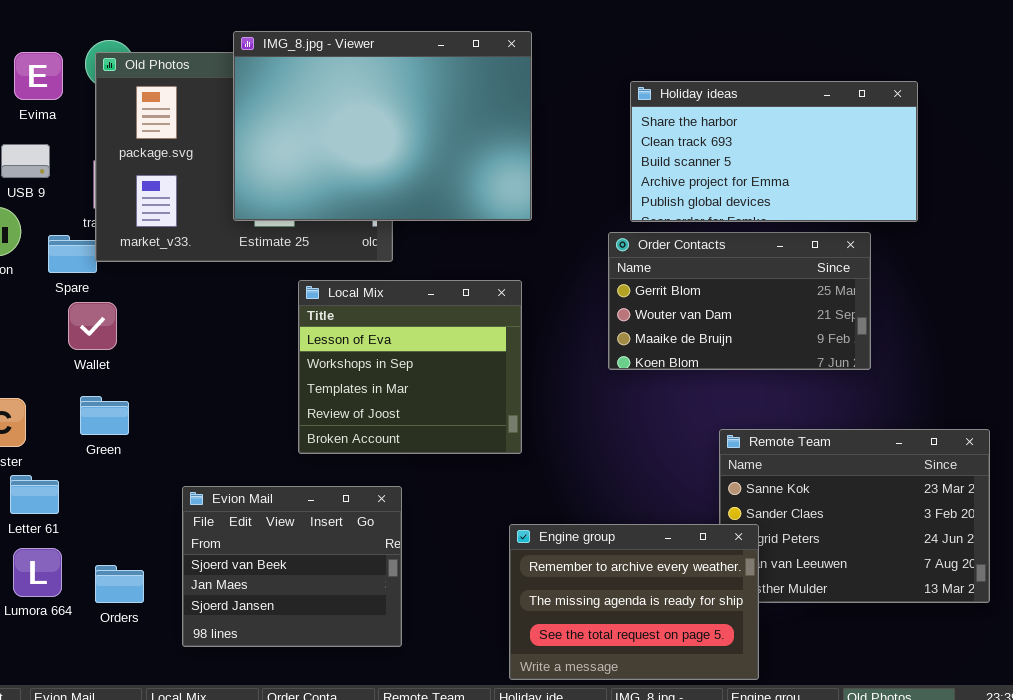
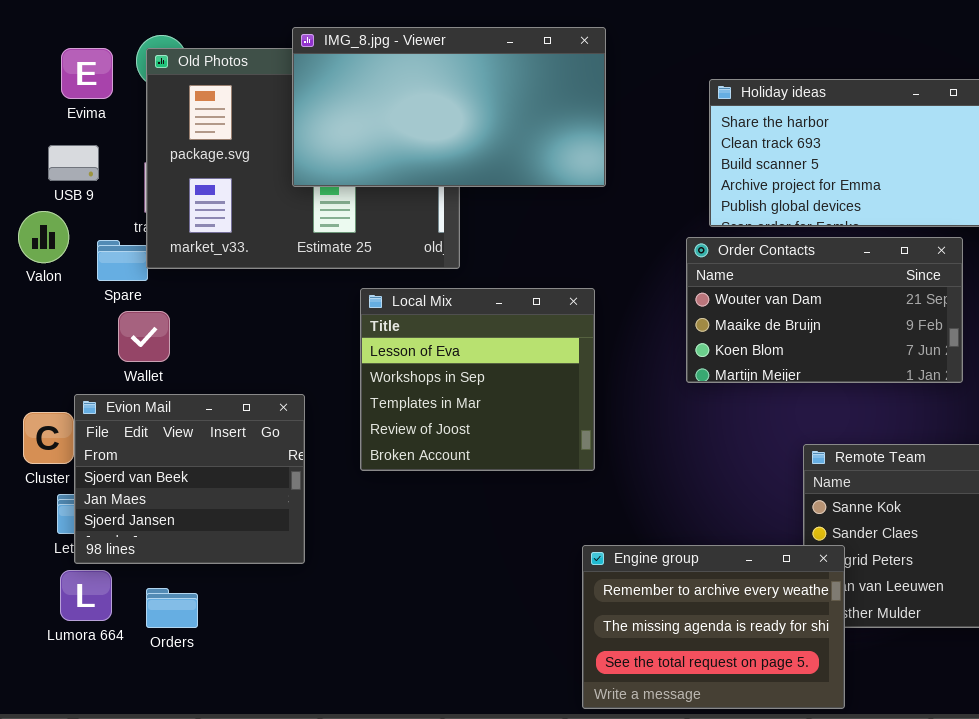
IMG_8.jpg - Viewer: [233,31,532,221] -> [292,27,606,187], resized
Order Contacts: [608,232,871,370] -> [686,237,963,383], scrolled down 1 row
Evion Mail: [182,486,402,647] -> [74,394,305,564], moved

